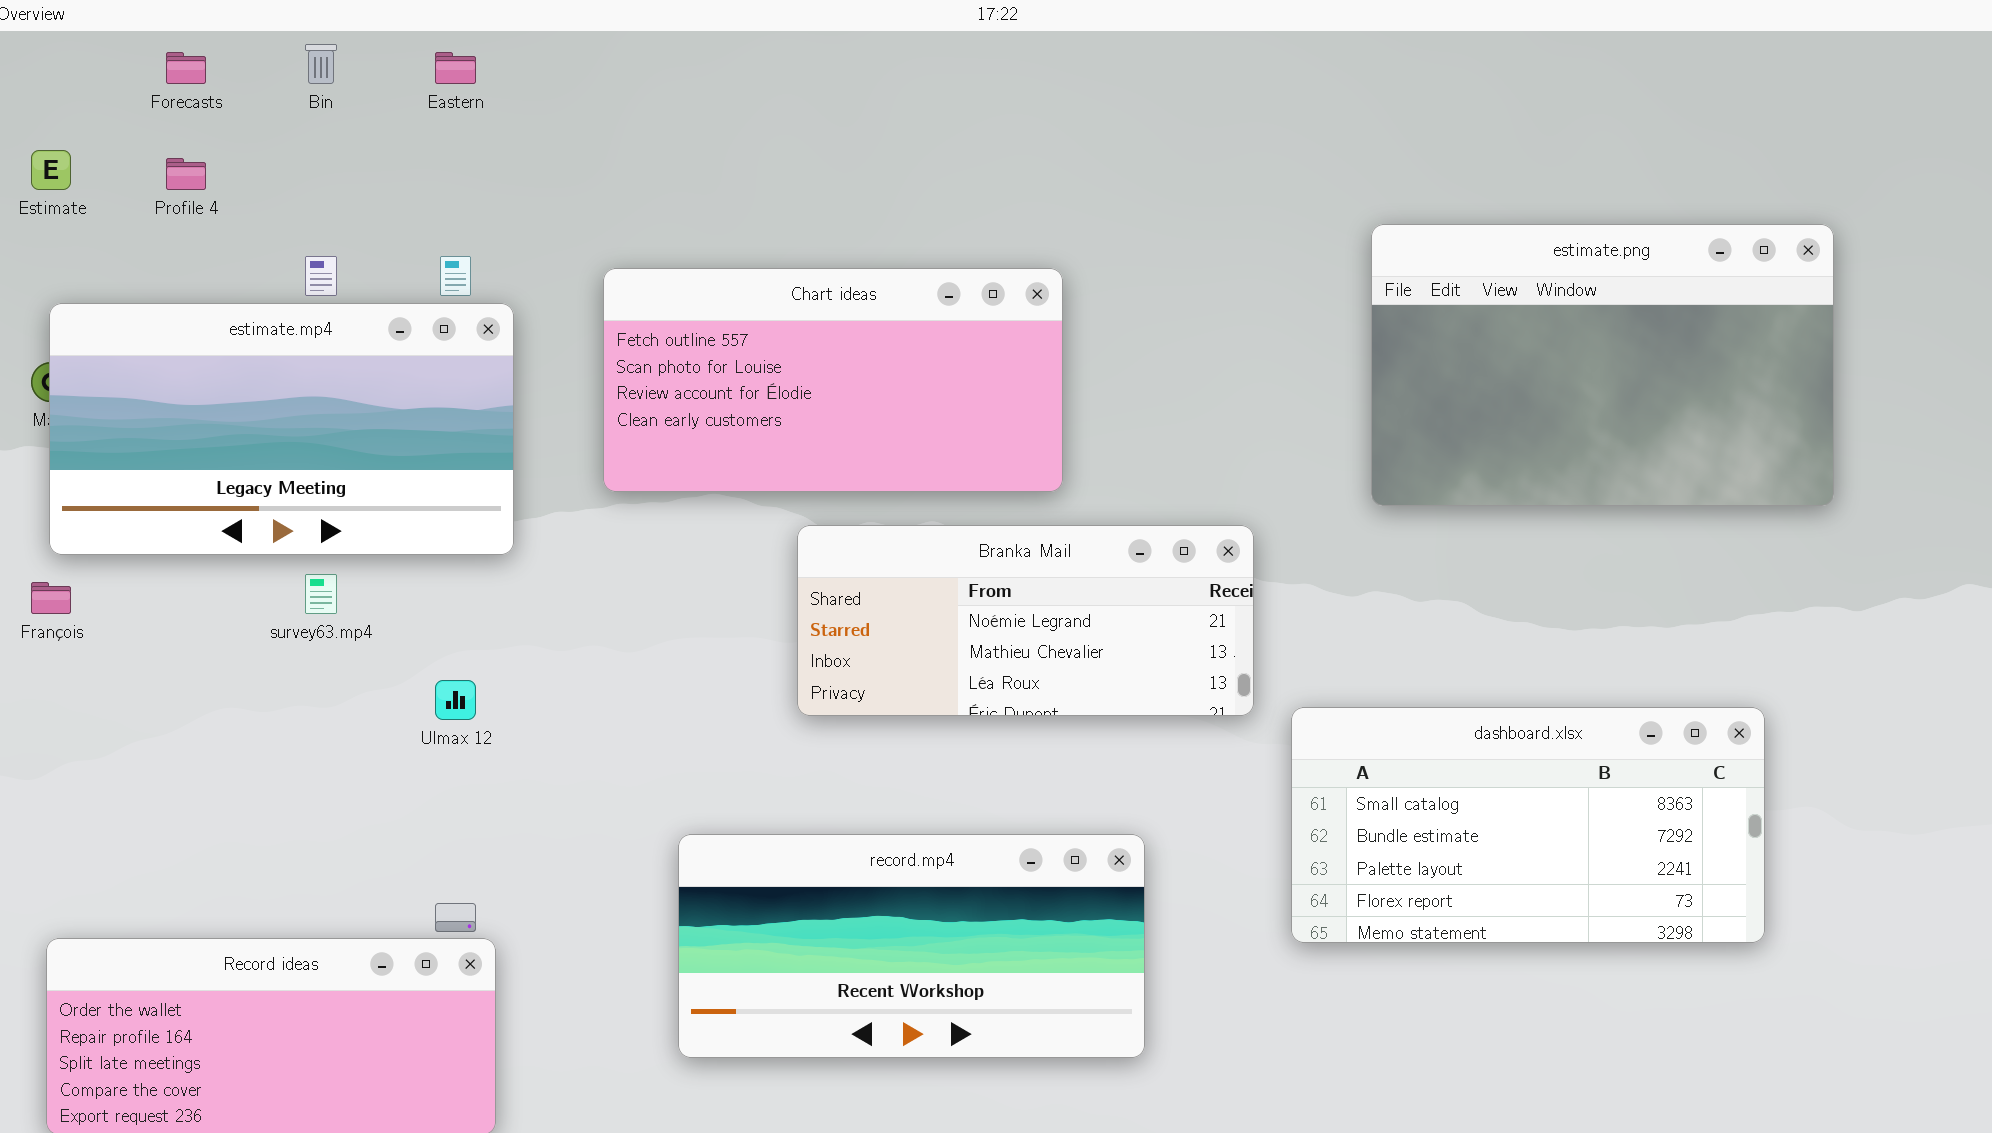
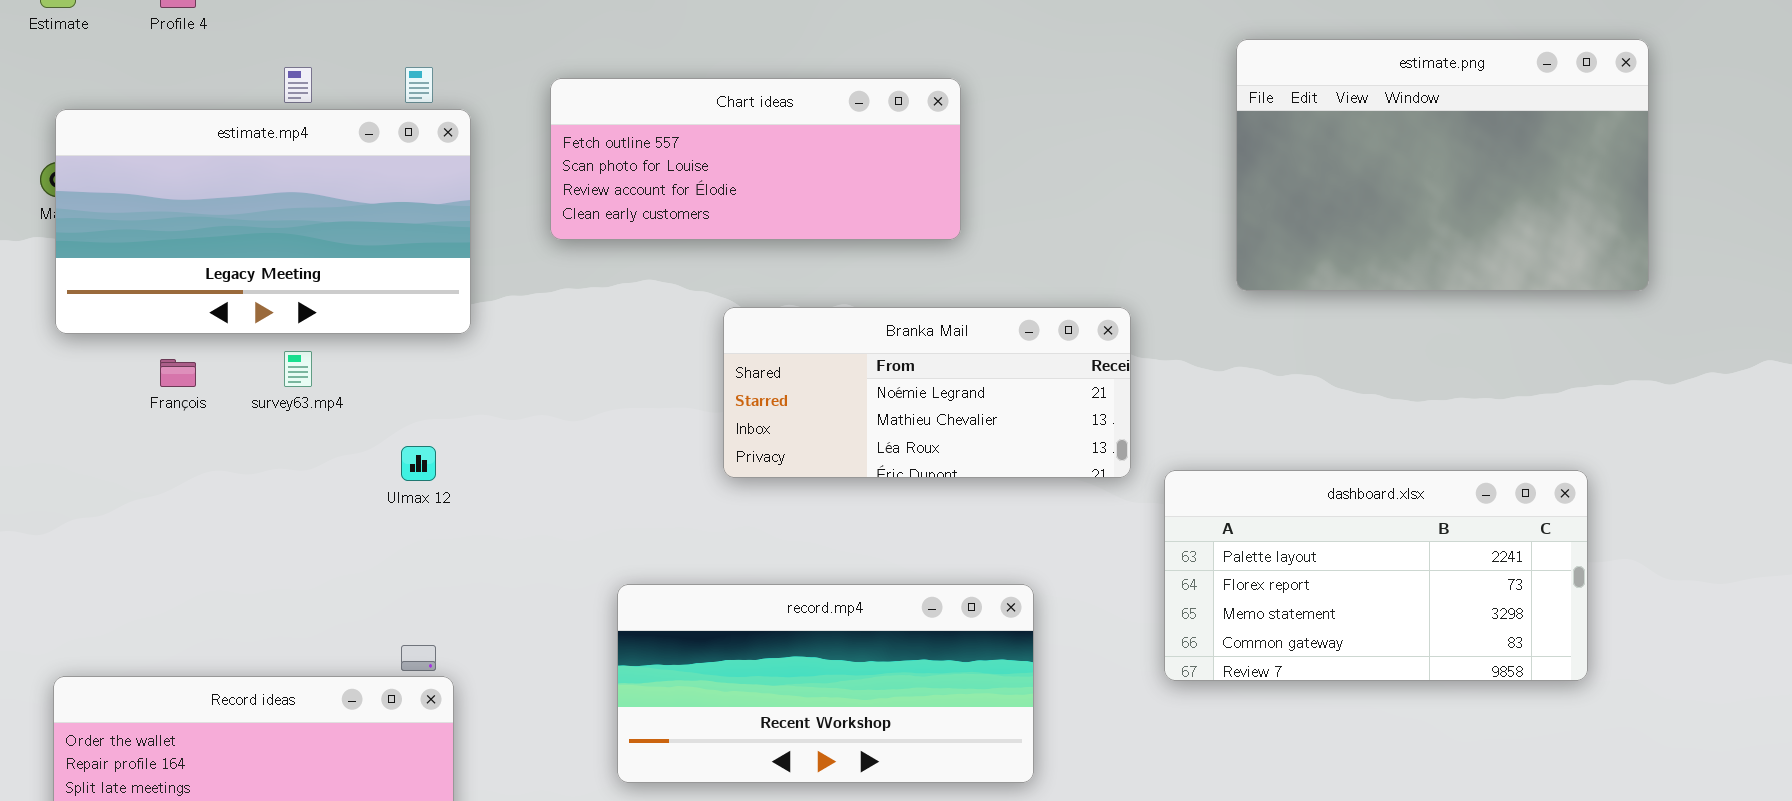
Chart ideas: [603,268,1063,492] -> [550,78,961,240], resized
François: [31,582,71,614] -> [160,359,196,387], moved
dashboard.xlsx: [1291,707,1765,943] -> [1164,470,1588,681], scrolled down 2 rows

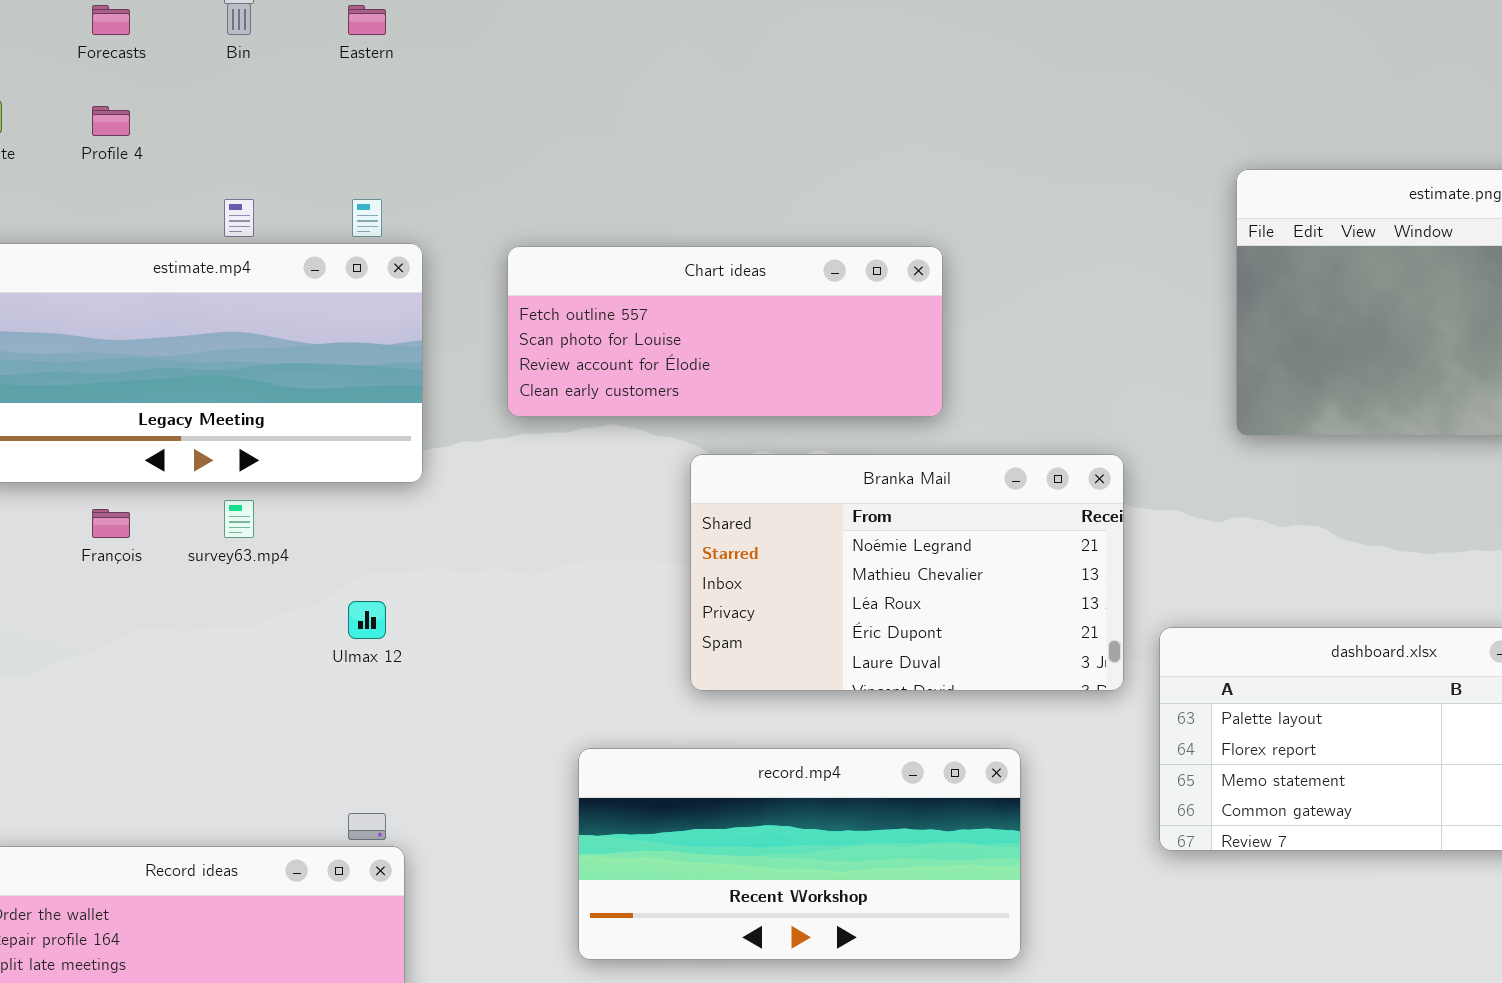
Chart ideas: [550,78,961,240] -> [507,246,943,417], moved
Branka Mail: [723,307,1131,478] -> [690,454,1124,691], resized

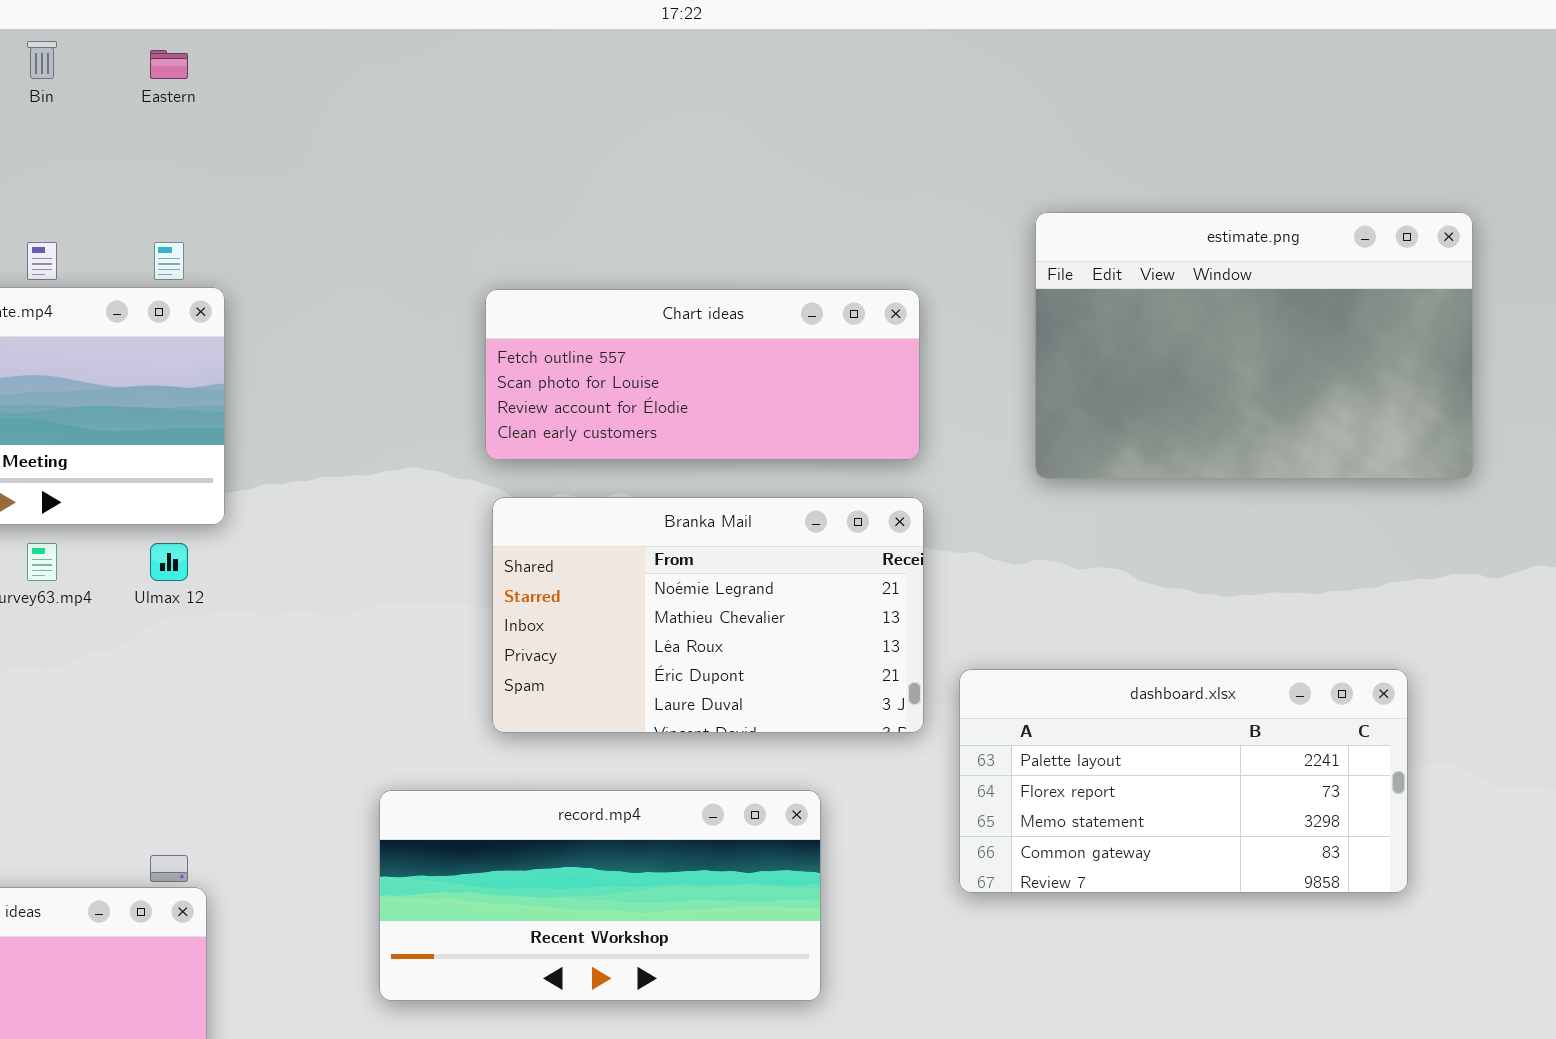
Chart ideas: [507,246,943,417] -> [485,289,920,460], moved
Ulmax 12: [348,601,386,639] -> [150,543,188,581], moved

